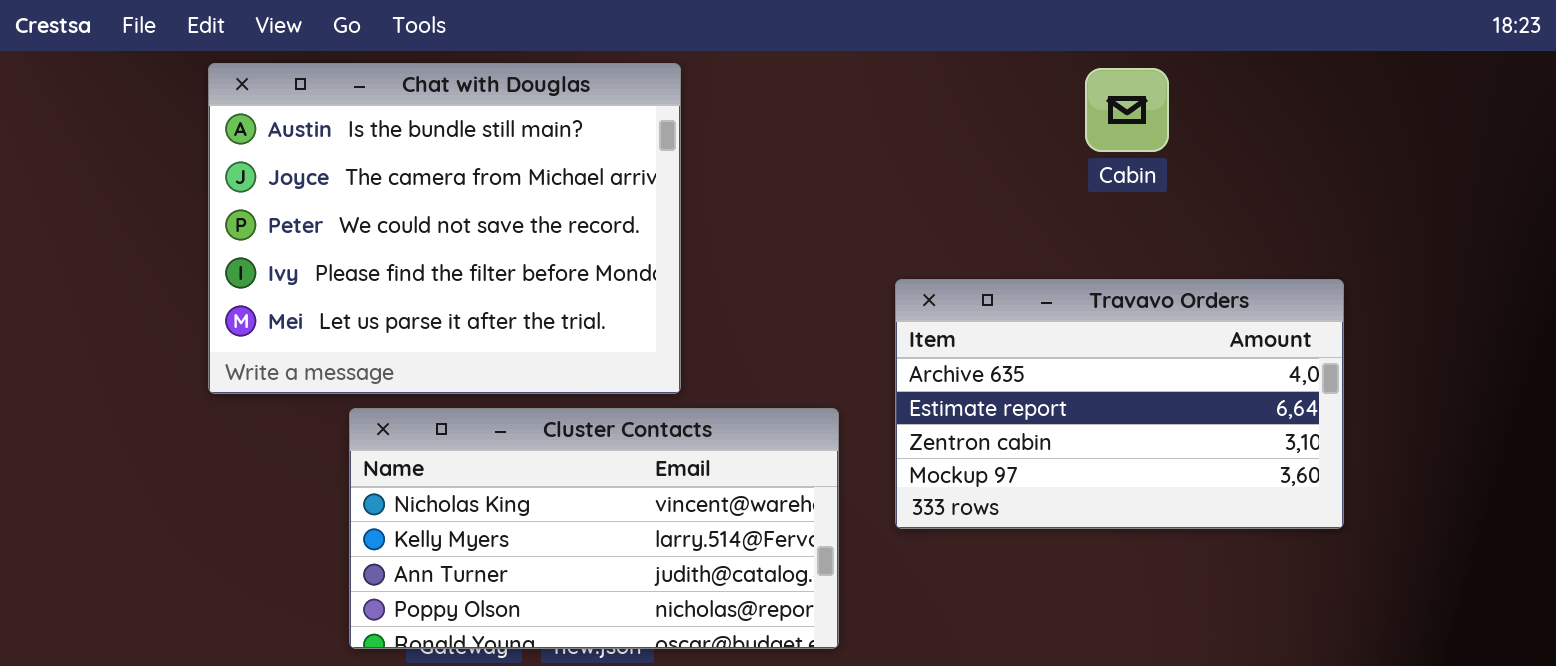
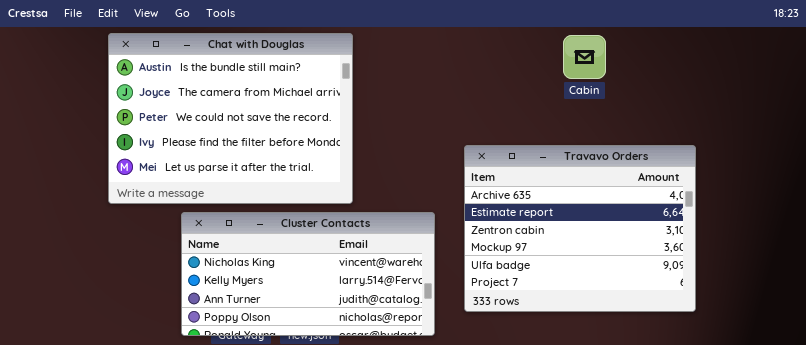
Travavo Orders: [895,279,1344,529] -> [464,145,696,312], resized

